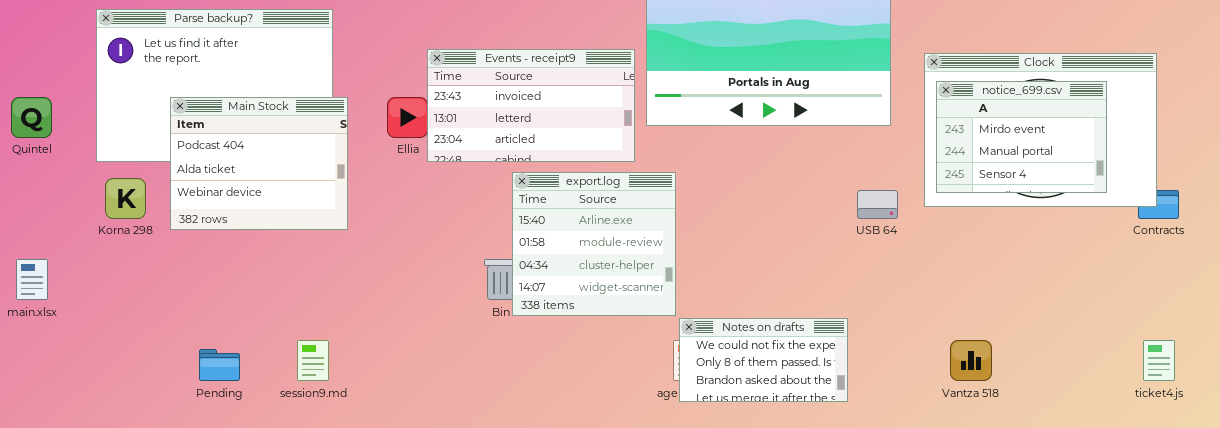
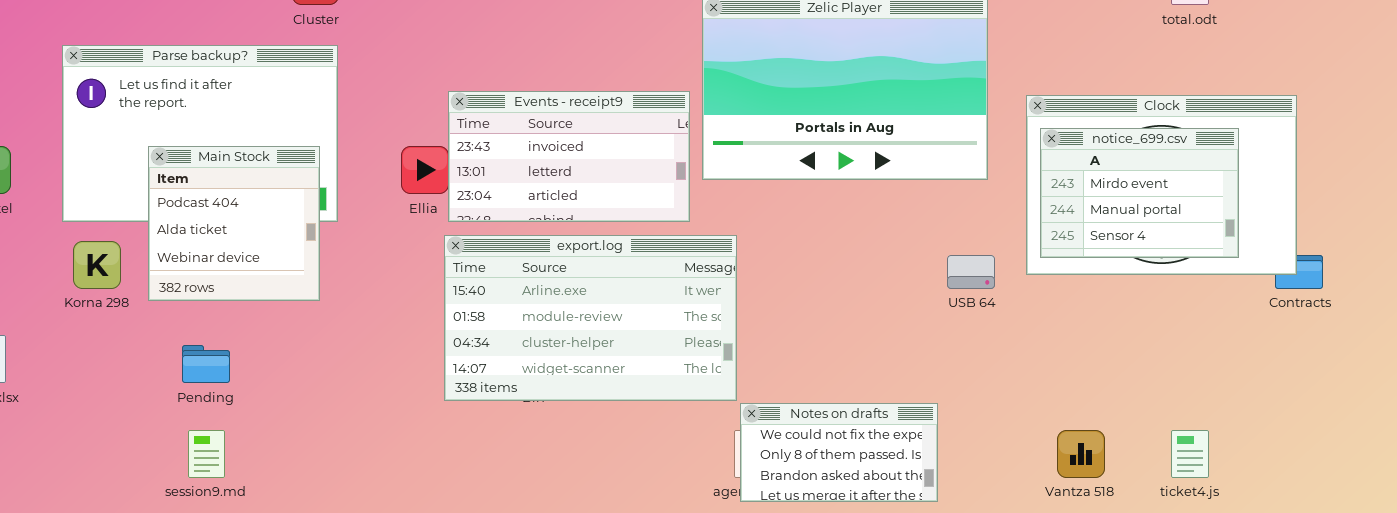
Main Stock: [170,97,348,230] -> [148,146,320,301], resized
export.log: [512,172,676,316] -> [444,235,737,401], resized
session9.md: [297,340,329,381] -> [188,430,225,478], moved
ticket4.js: [1143,340,1175,381] -> [1171,430,1209,478], moved
Pending: [199,349,240,381] -> [182,345,230,383], moved

